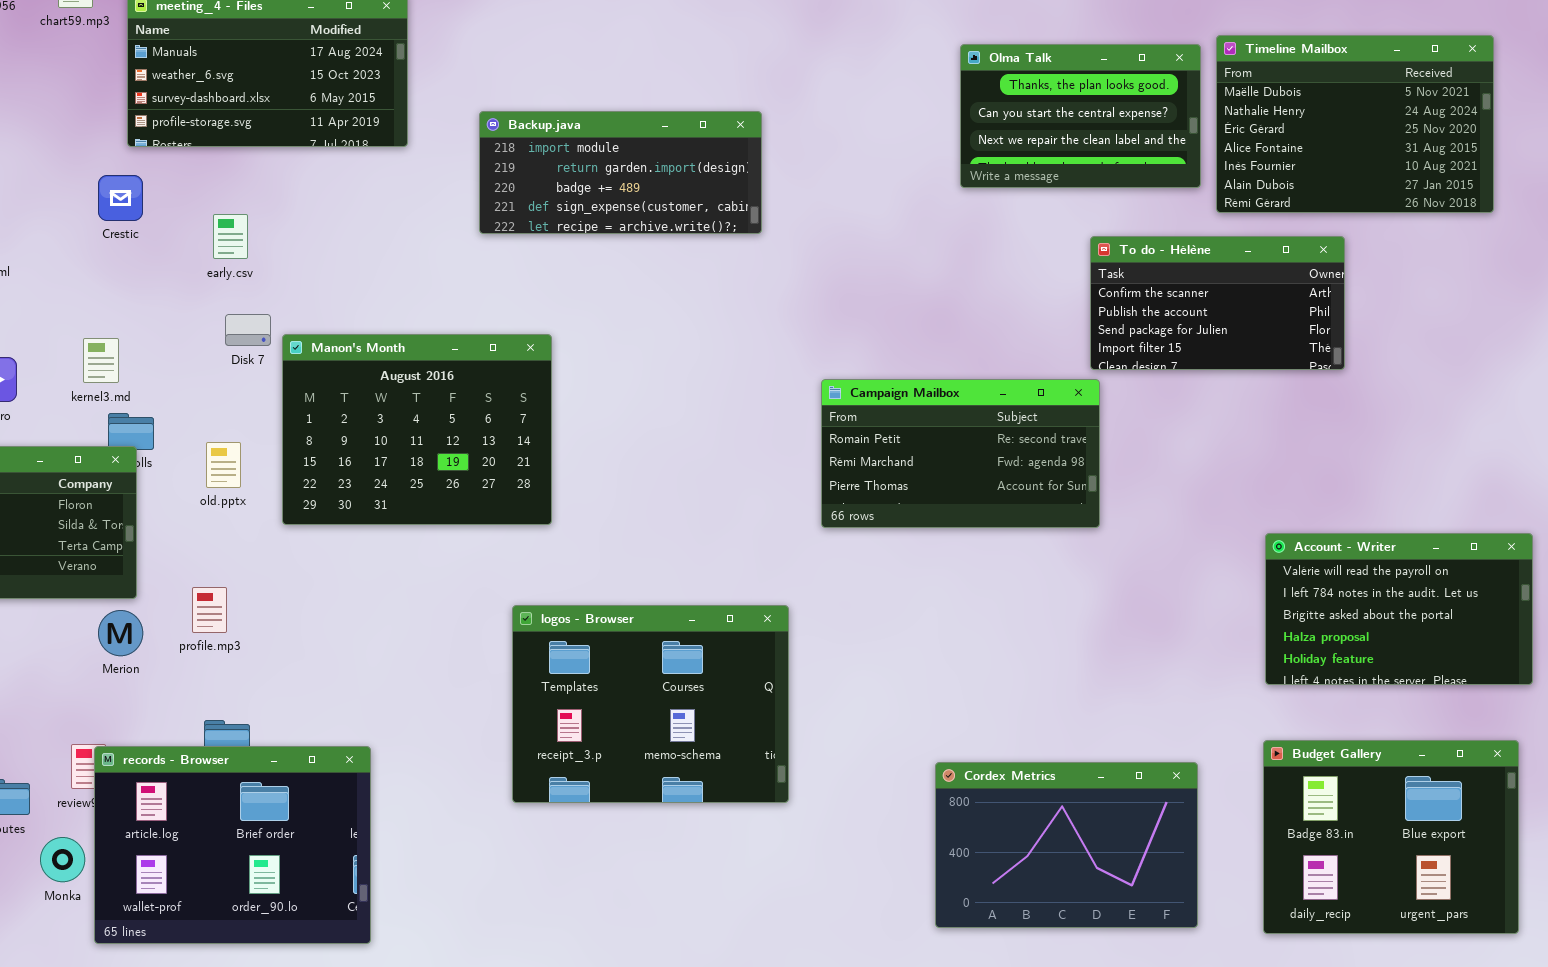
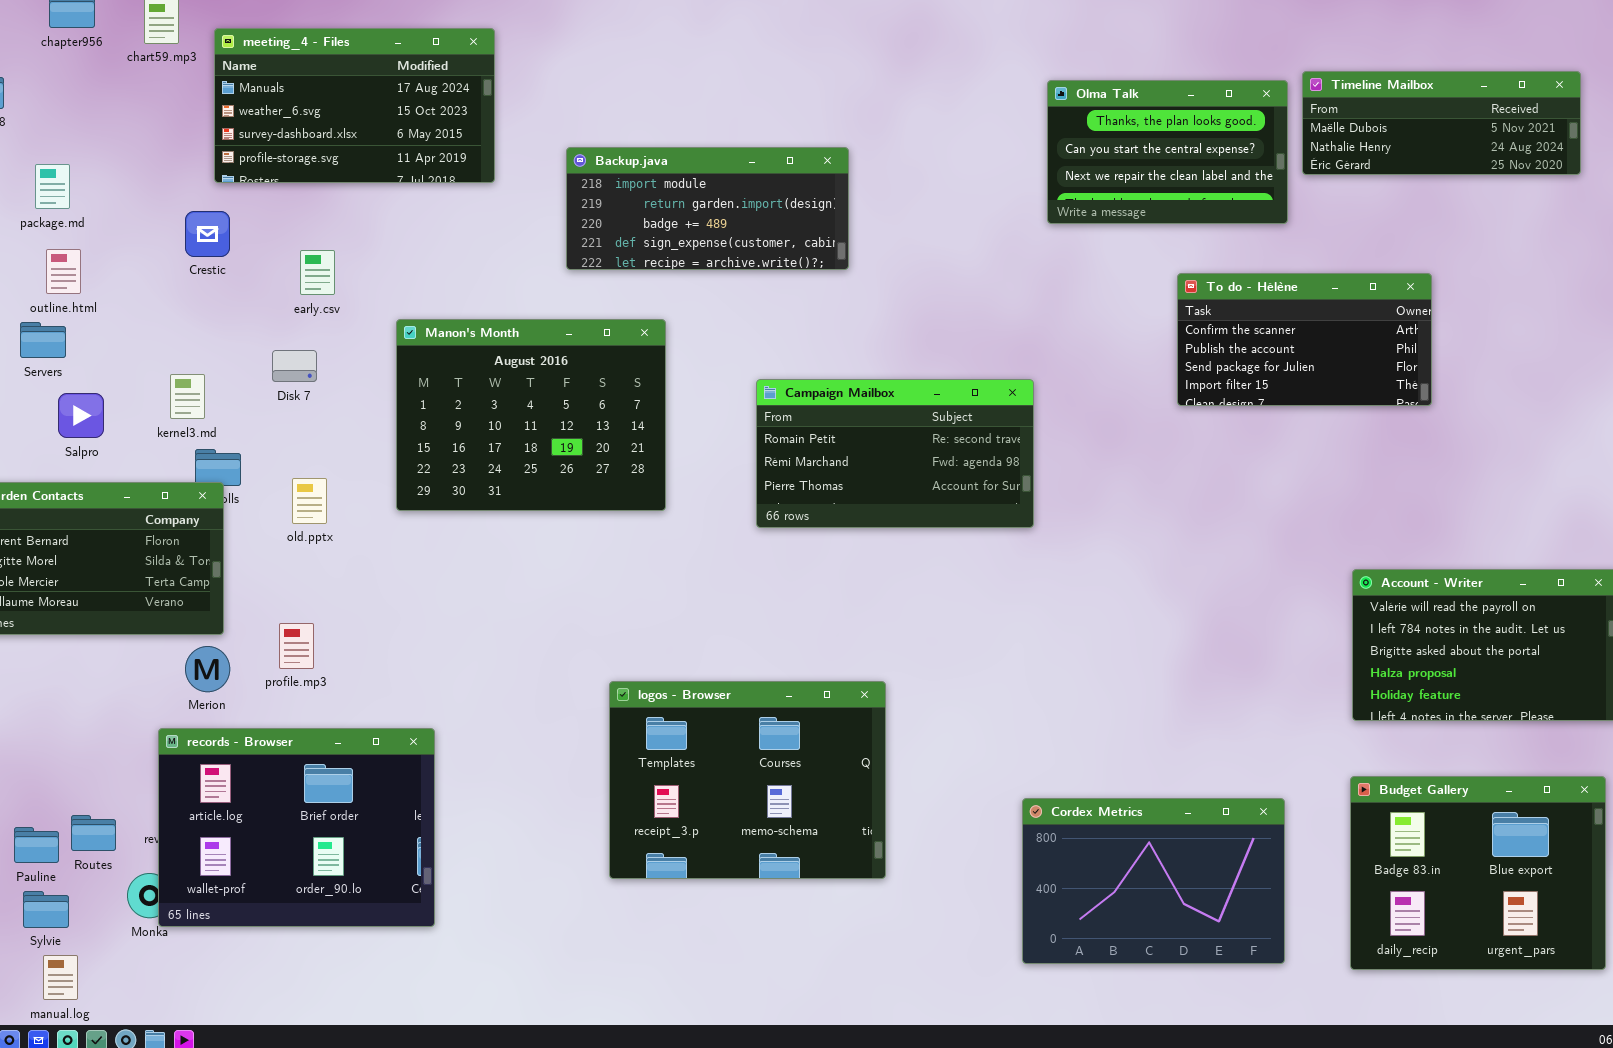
Timeline Mailbox: [1216,35,1494,213] -> [1302,71,1581,175], resized
Disk 7: [225,314,271,346] -> [272,350,317,382], moved
Manon's Month: [282,334,552,525] -> [396,319,666,511], moved
Campaign Mailbox: [821,379,1100,528] -> [756,379,1034,528], moved
logos - Browser: [512,605,789,803] -> [609,681,886,879], moved
records - Browser: [94,746,371,944] -> [158,728,435,927], moved

